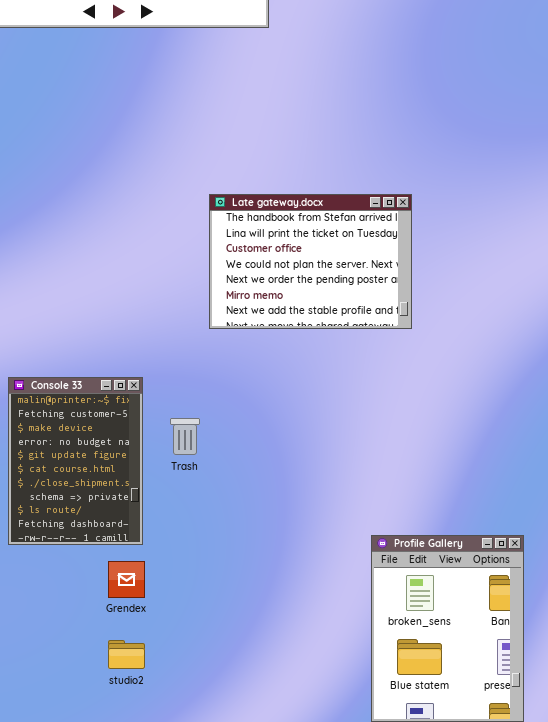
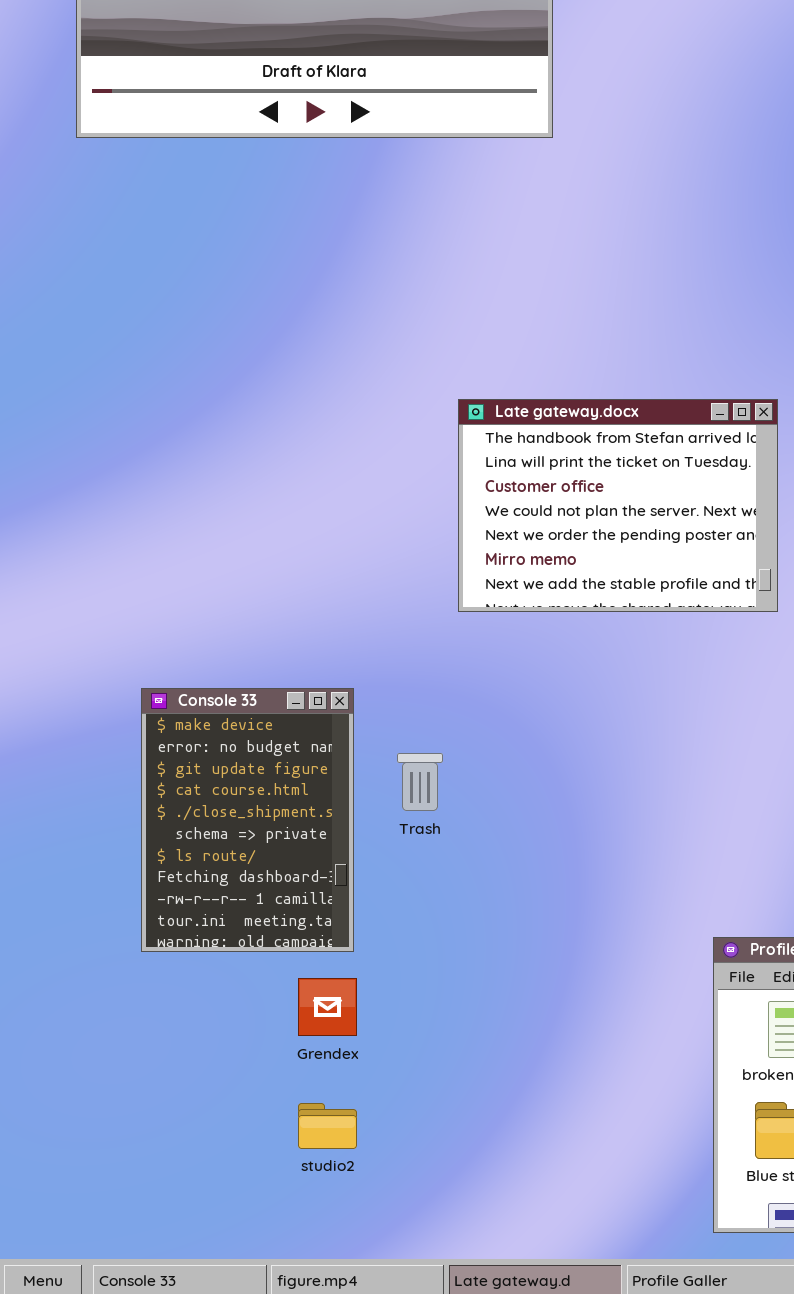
Console 33: [8,377,143,545] -> [141,688,354,952], scrolled down 2 rows

